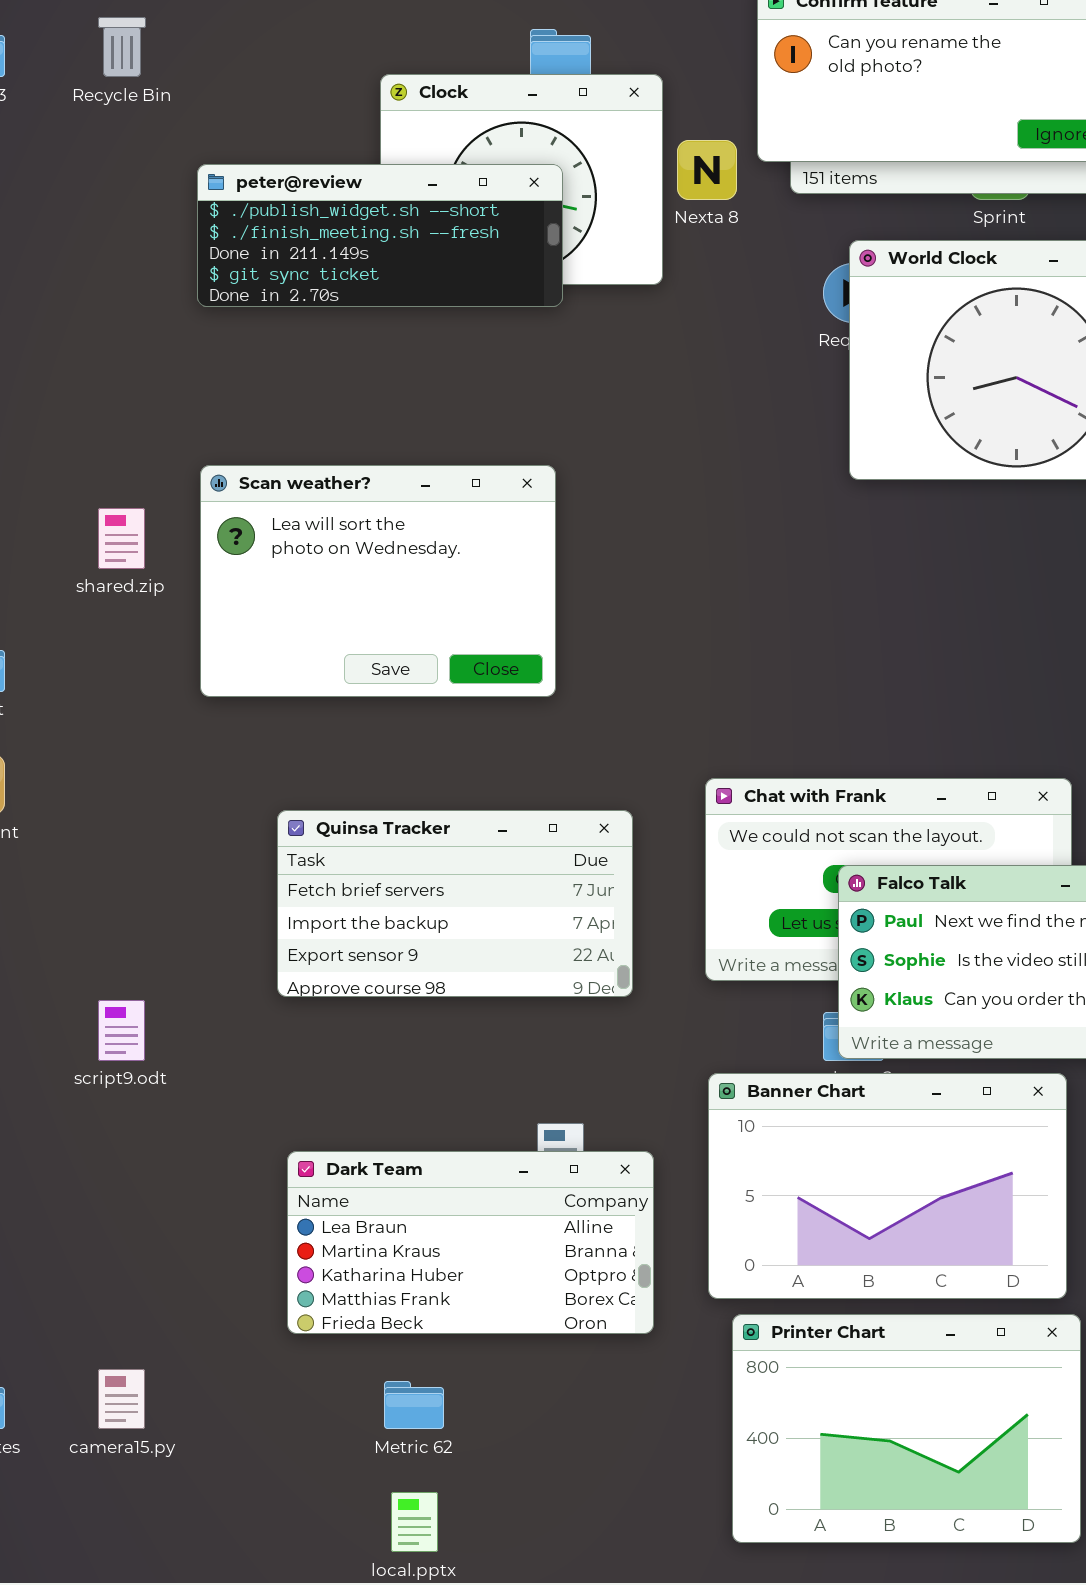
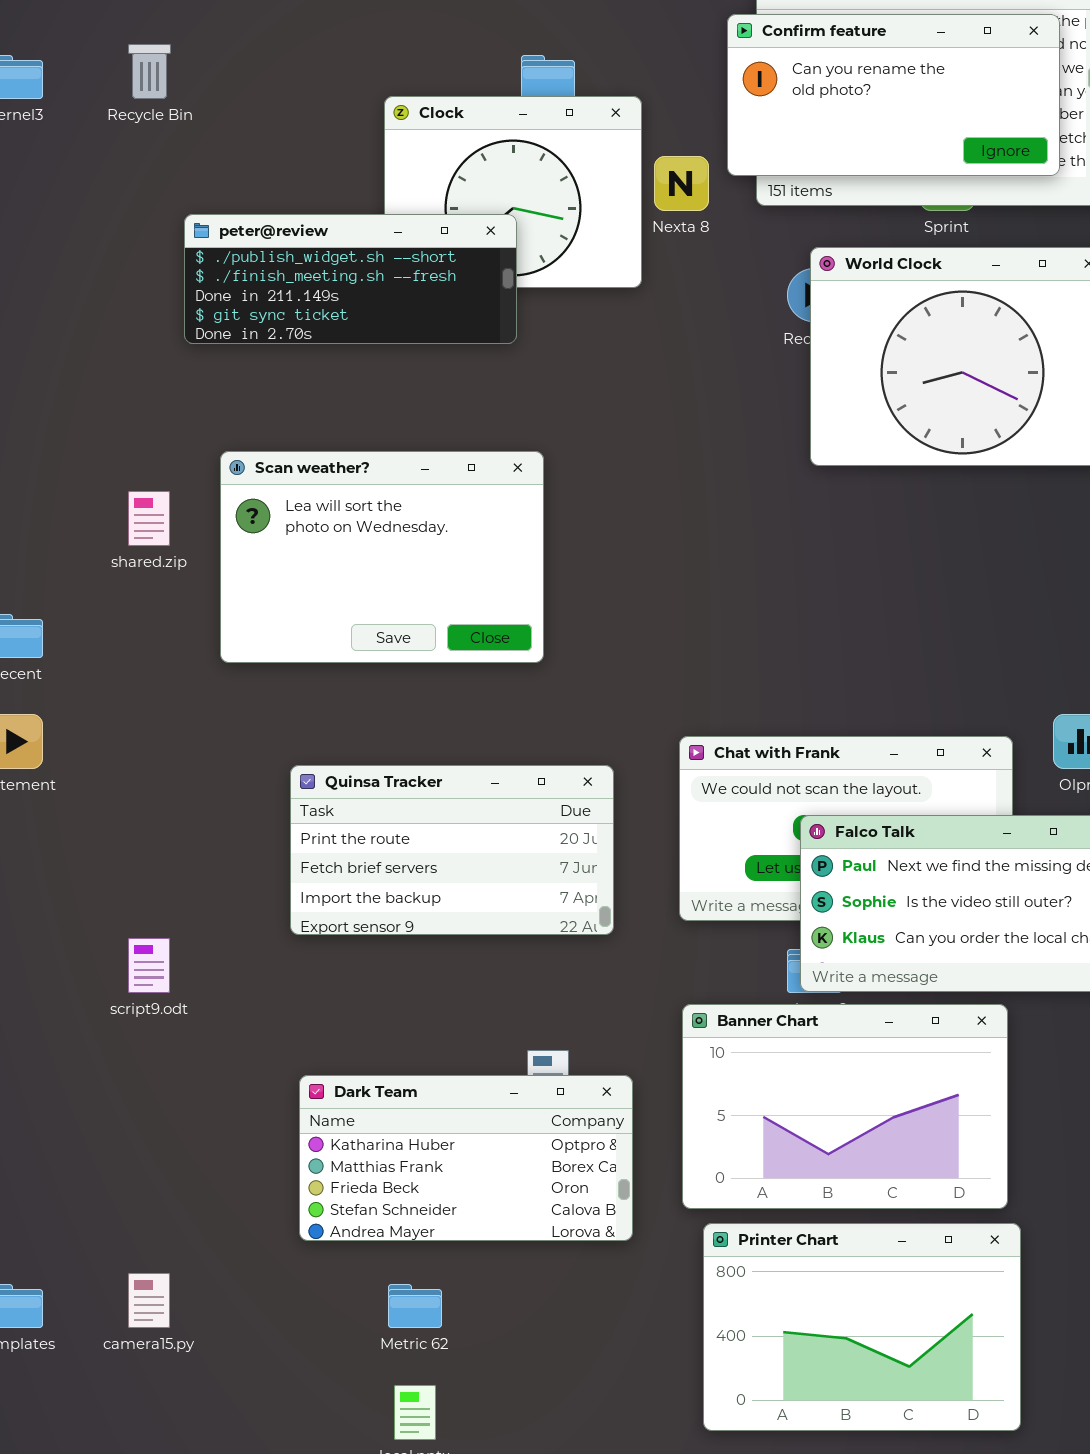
peter@review: [197,164,563,307] -> [184,214,517,344], moved
Quinsa Tracker: [277,810,633,997] -> [290,765,614,935], scrolled up 1 row
Dark Team: [287,1151,654,1334] -> [299,1075,633,1241], scrolled down 2 rows

